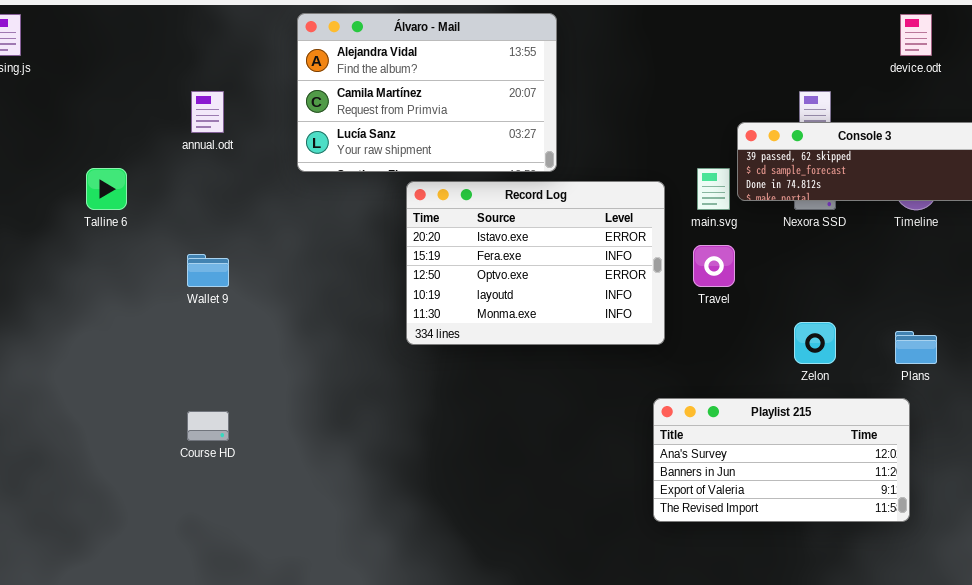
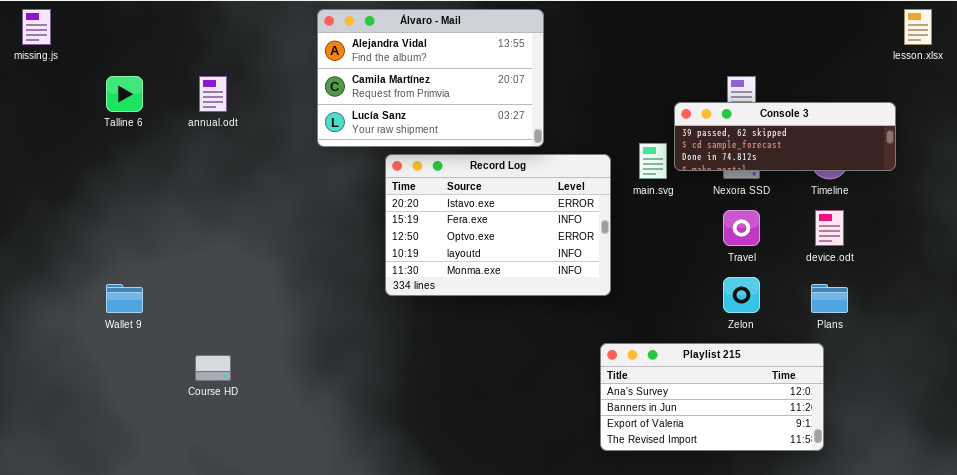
Álvaro - Mail: [297,13,557,172] -> [317,9,544,147], moved
device.odt: [900,14,932,56] -> [815,210,844,246], moved
Talline 6: [86,168,127,210] -> [106,76,143,112], moved
Travel: [693,245,735,287] -> [723,210,760,246], moved
Wallet 9: [187,254,229,287] -> [106,284,143,313], moved

